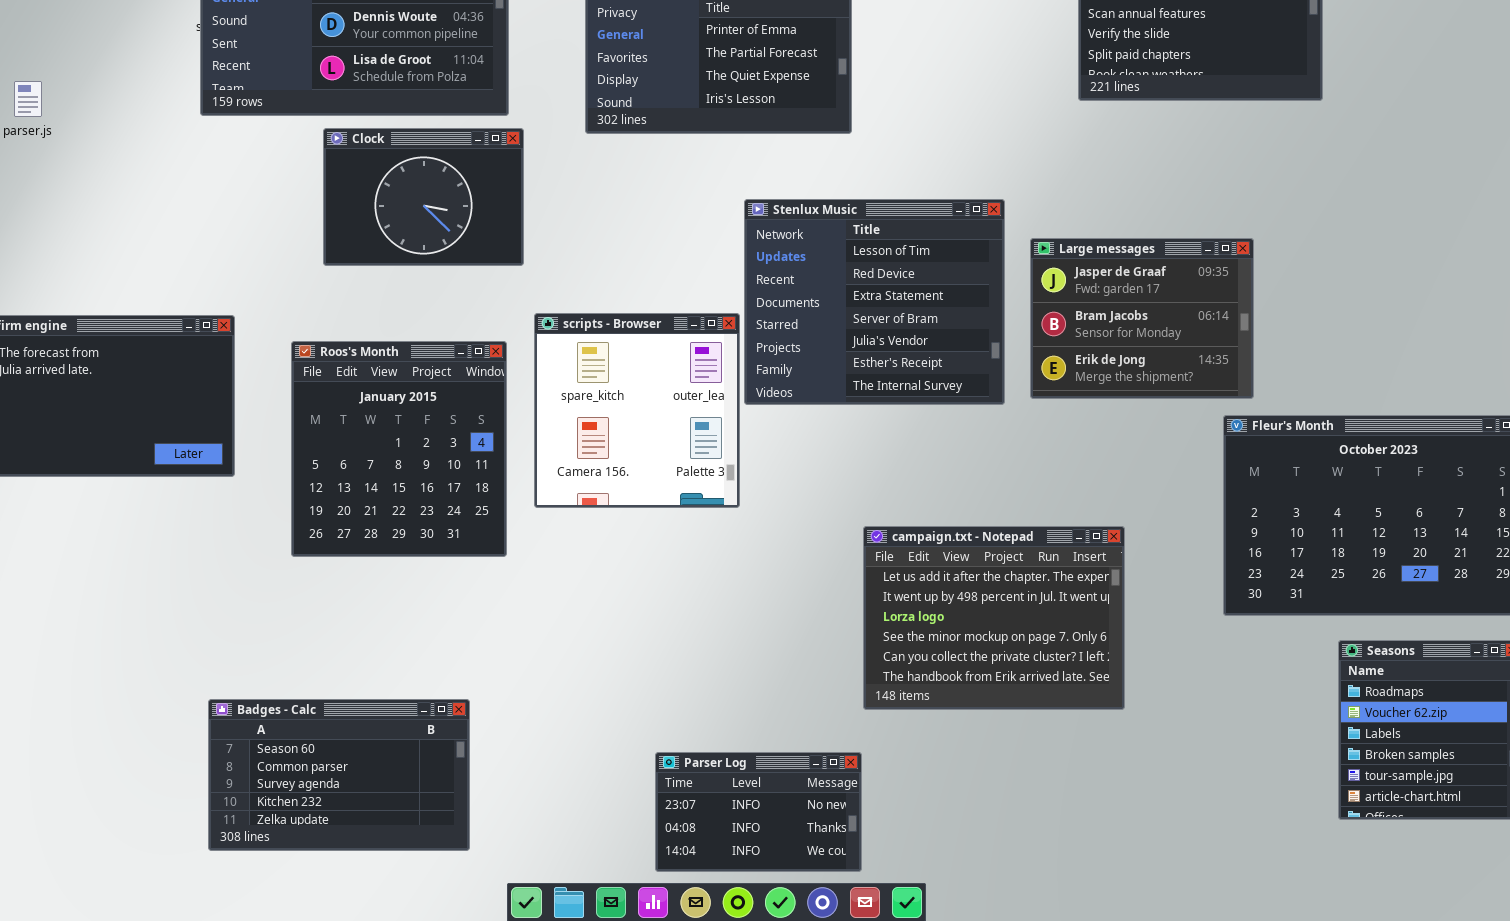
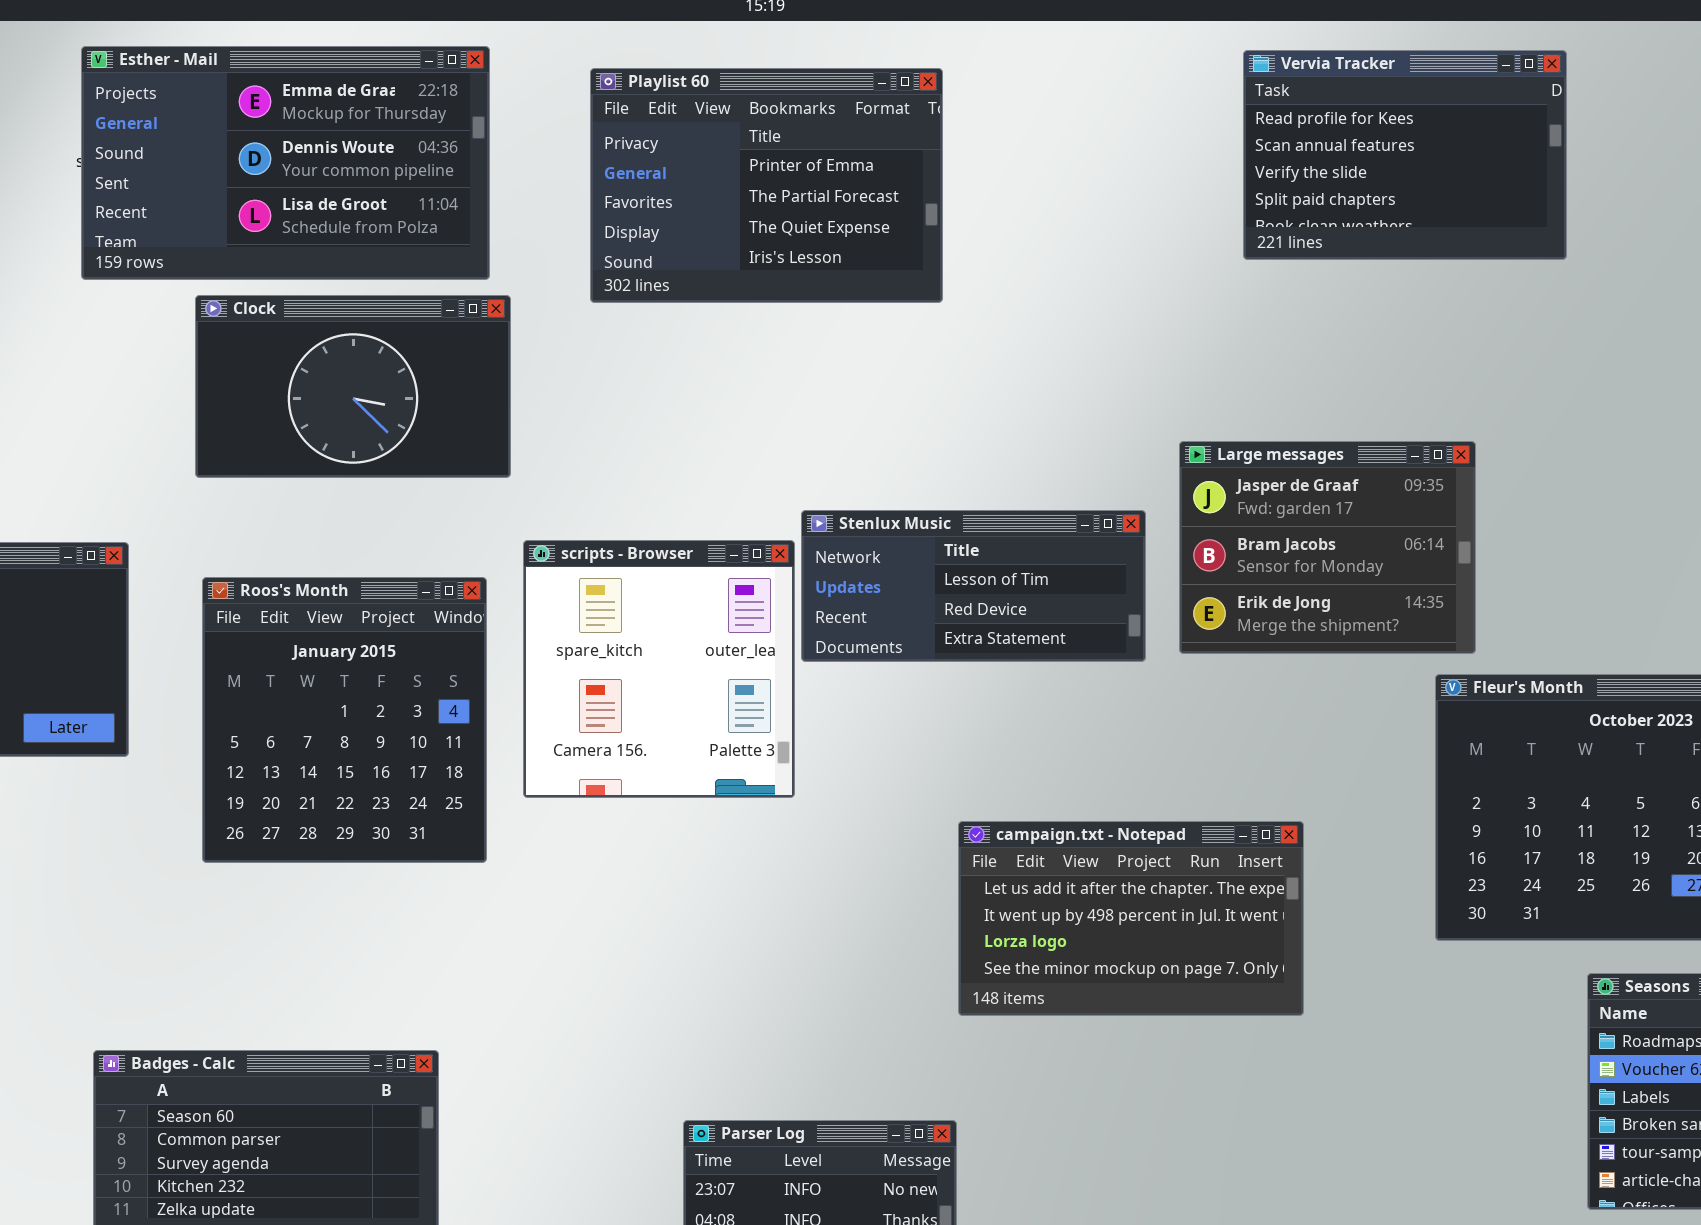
Clock: [323,128,524,266] -> [195,295,511,478], resized
Stenlux Music: [744,199,1005,405] -> [801,510,1146,662], resized
campaign.txt - Notepad: [863,526,1125,710] -> [958,821,1304,1016], resized

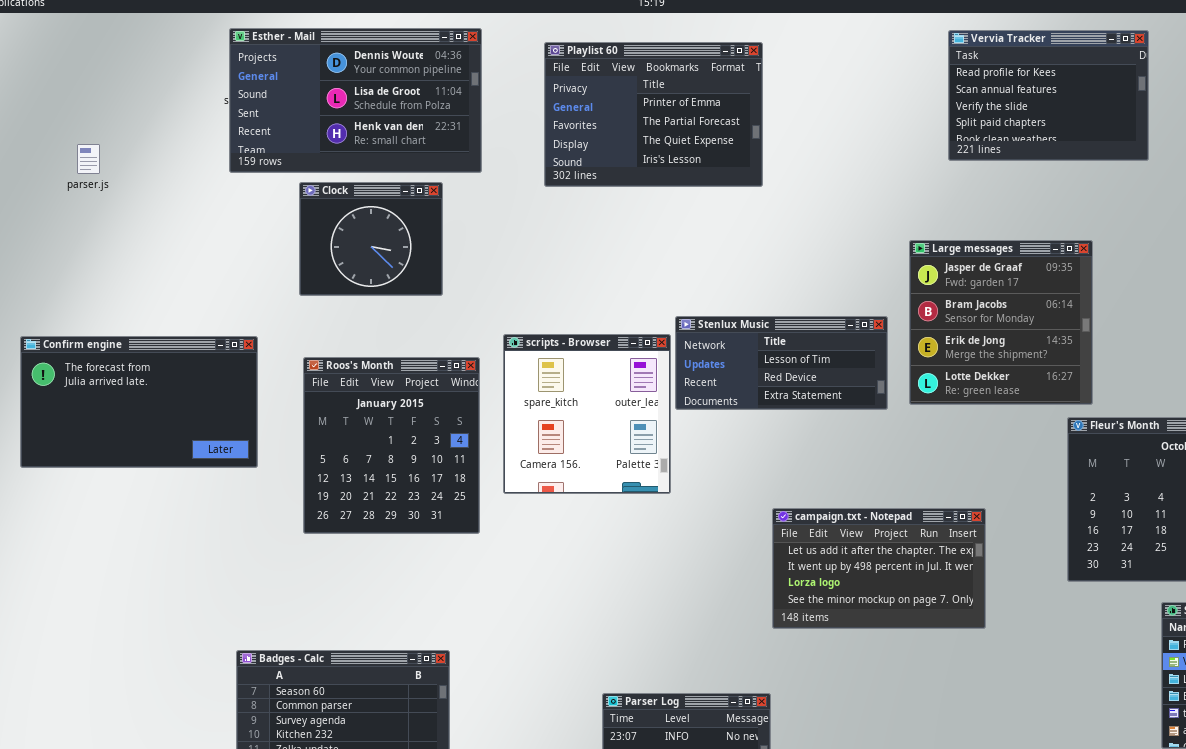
Esther - Mail: [81,46,490,280] -> [229,28,482,173], scrolled down 1 row
Clock: [195,295,511,478] -> [299,182,443,296], resized
Large messages: [1179,441,1476,654] -> [909,240,1093,405], resized

